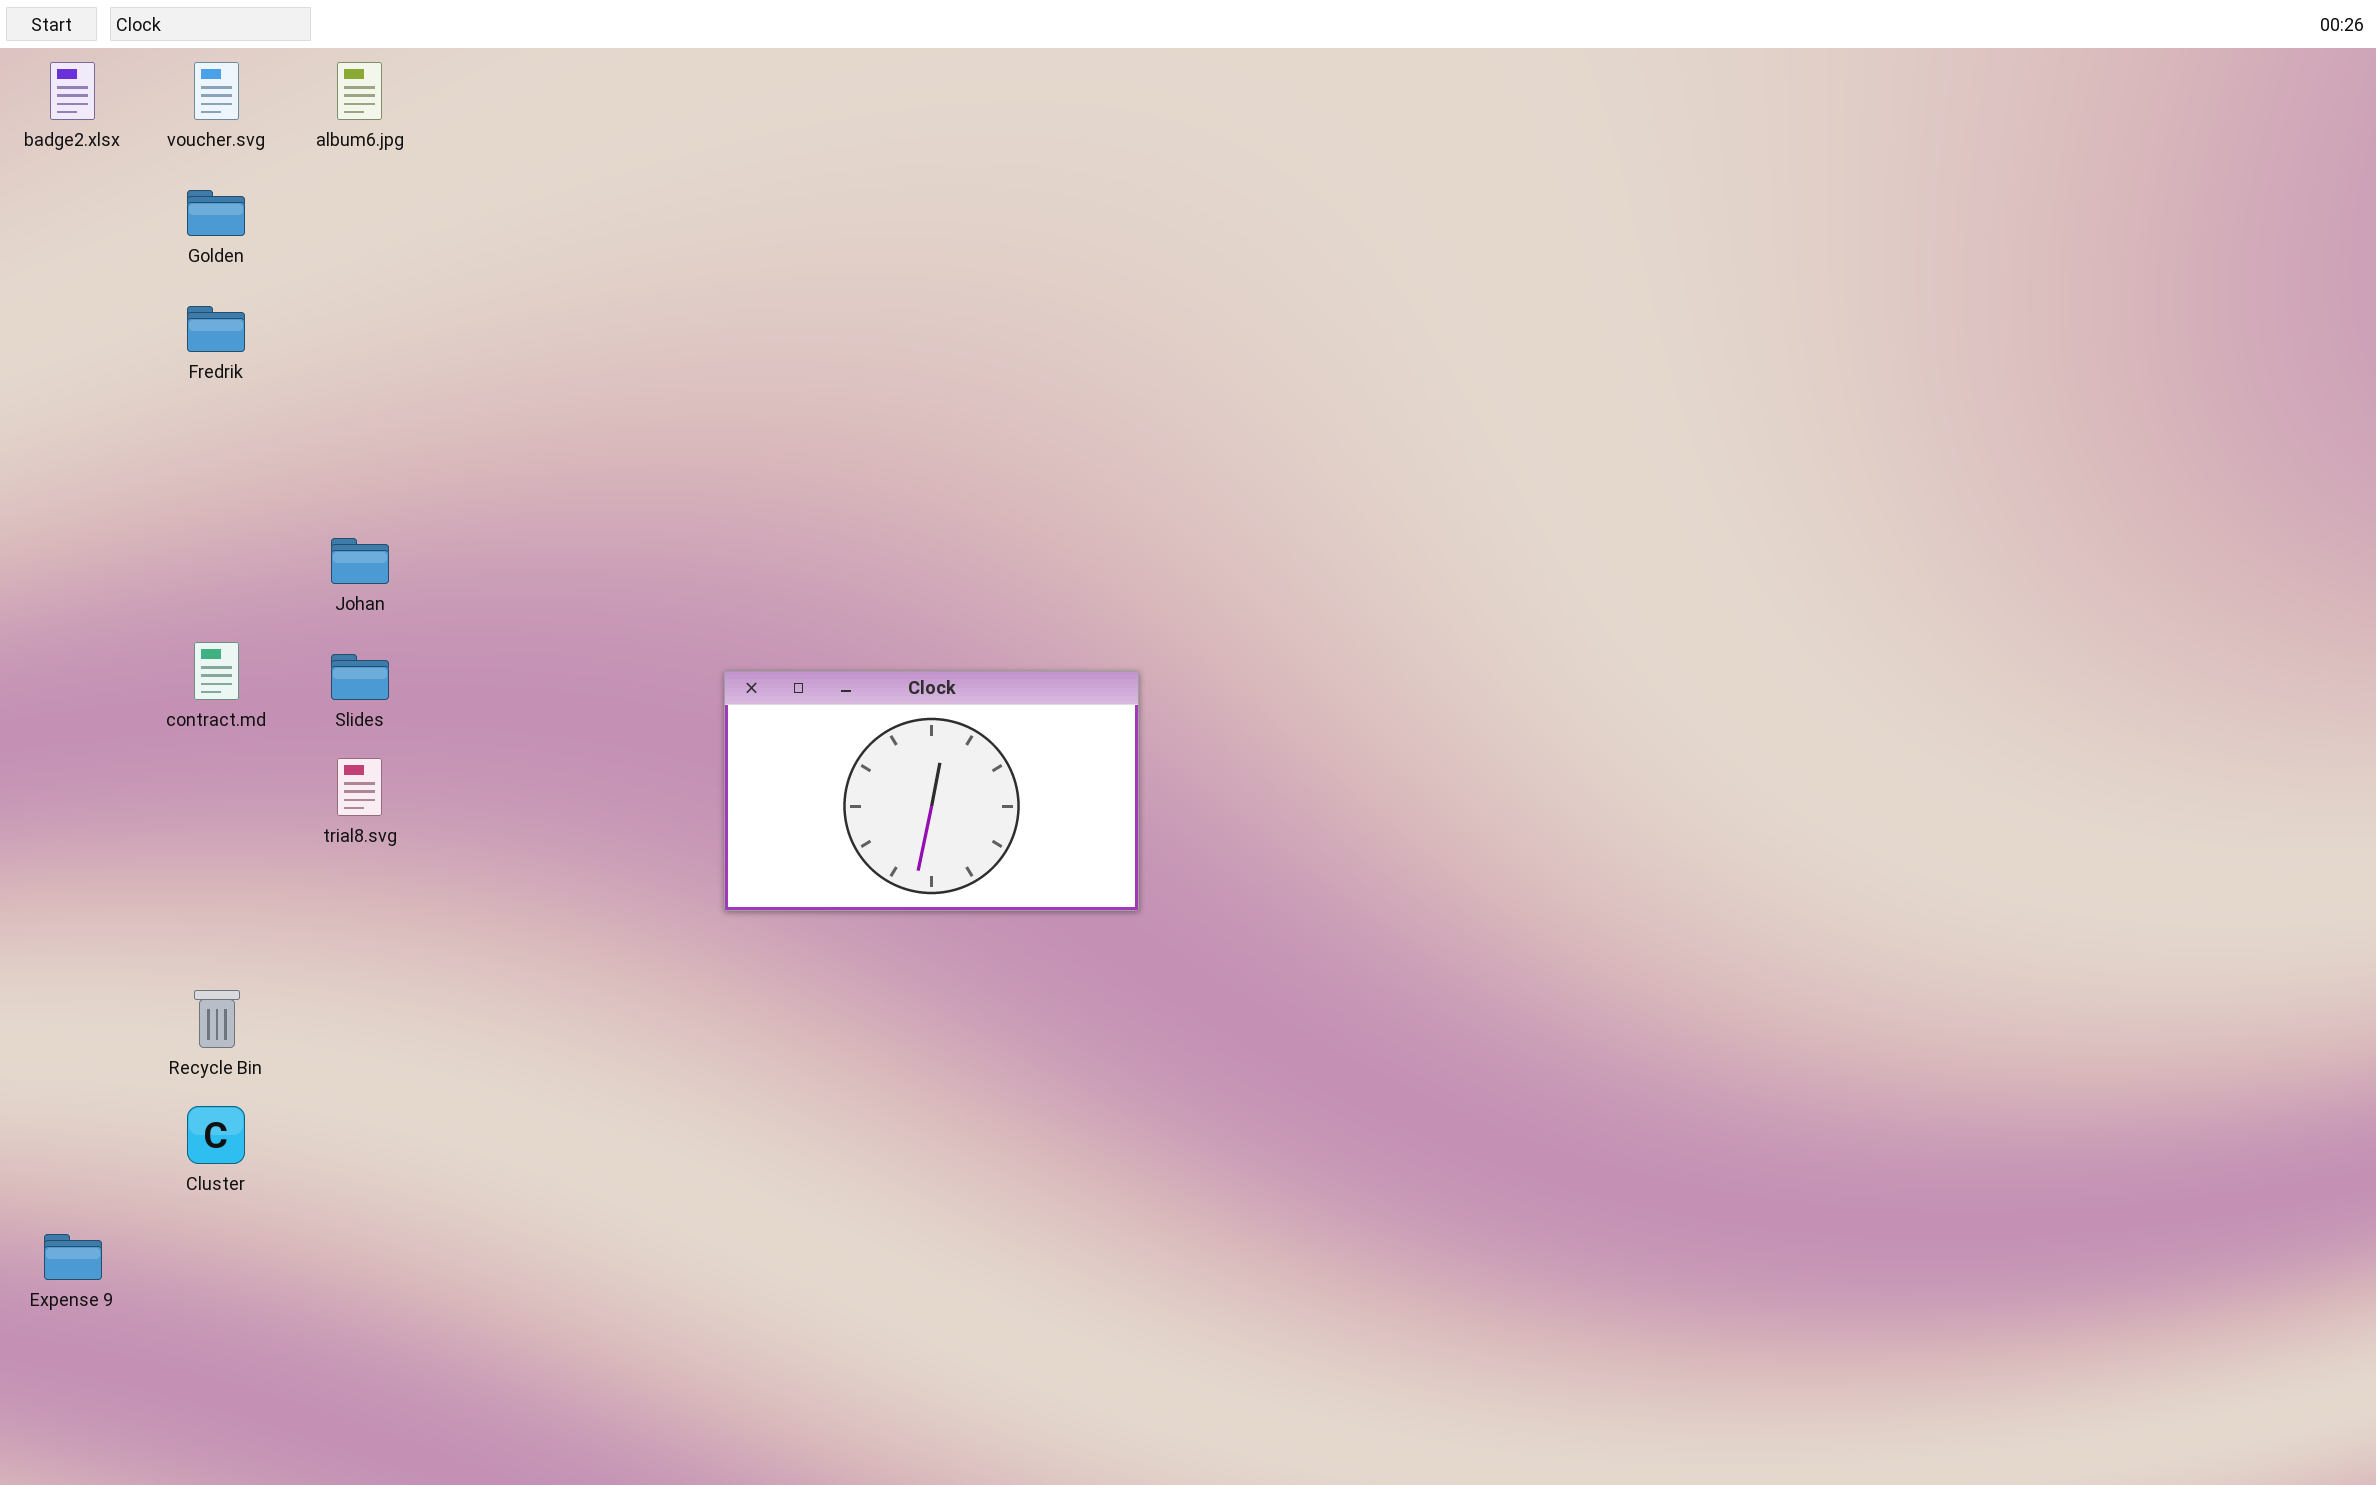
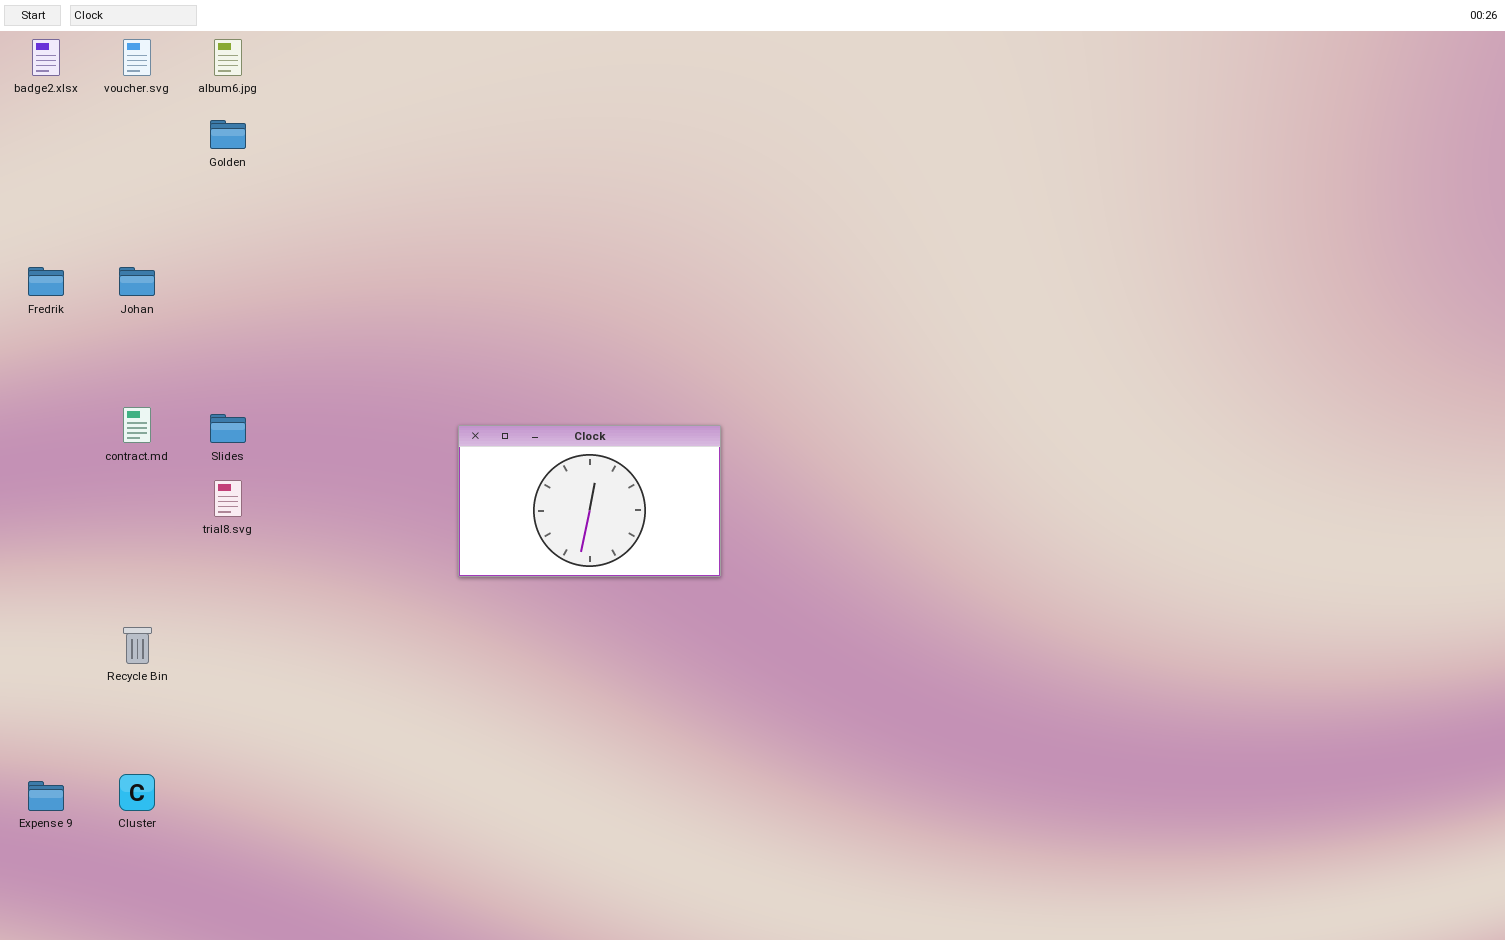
Golden: [187,190,245,236] -> [210,120,246,149], moved
Fredrik: [187,306,245,352] -> [28,267,64,296], moved
Johan: [331,538,389,584] -> [119,267,155,296], moved
Cluster: [187,1106,245,1164] -> [119,774,155,811], moved

